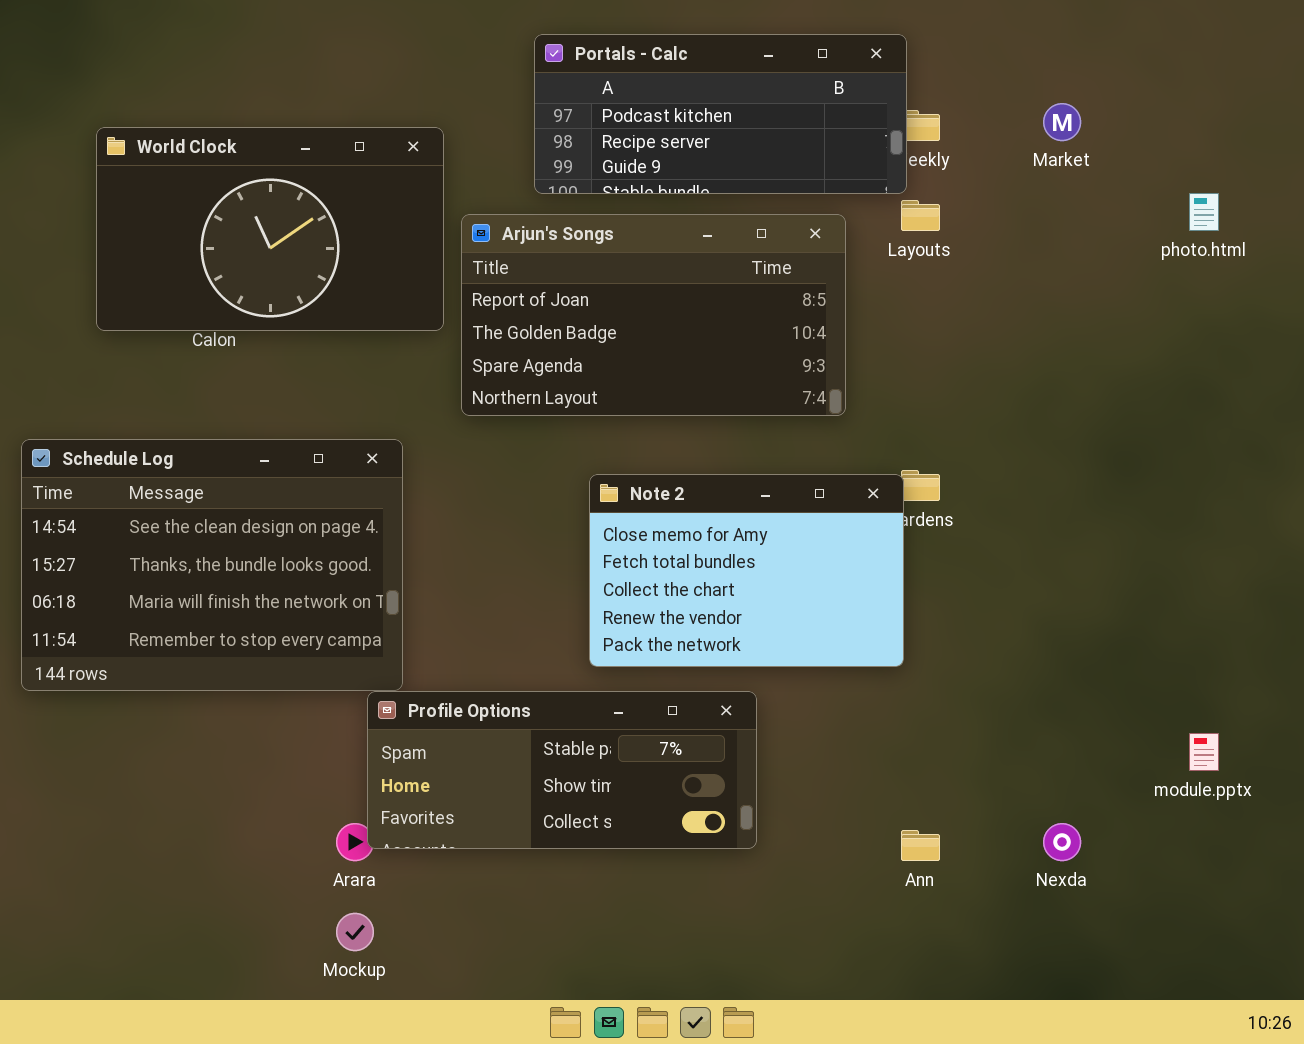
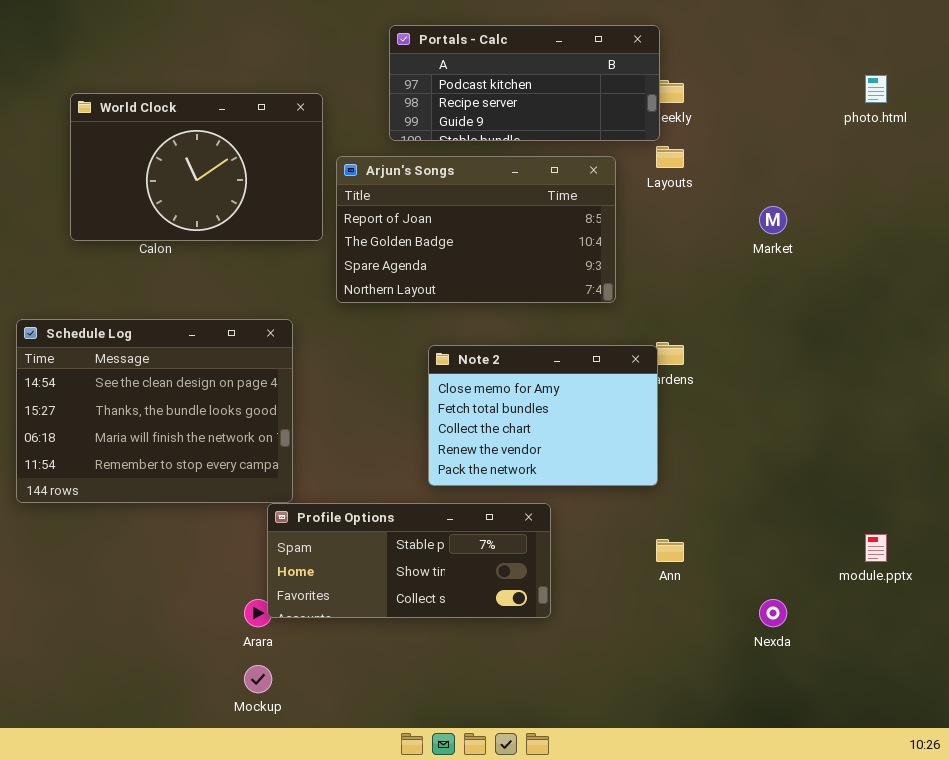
Market: [1043,103,1081,141] -> [759,206,787,234], moved
photo.html: [1189,193,1219,231] -> [865,75,887,103], moved
Ann: [901,830,940,861] -> [656,539,684,562], moved

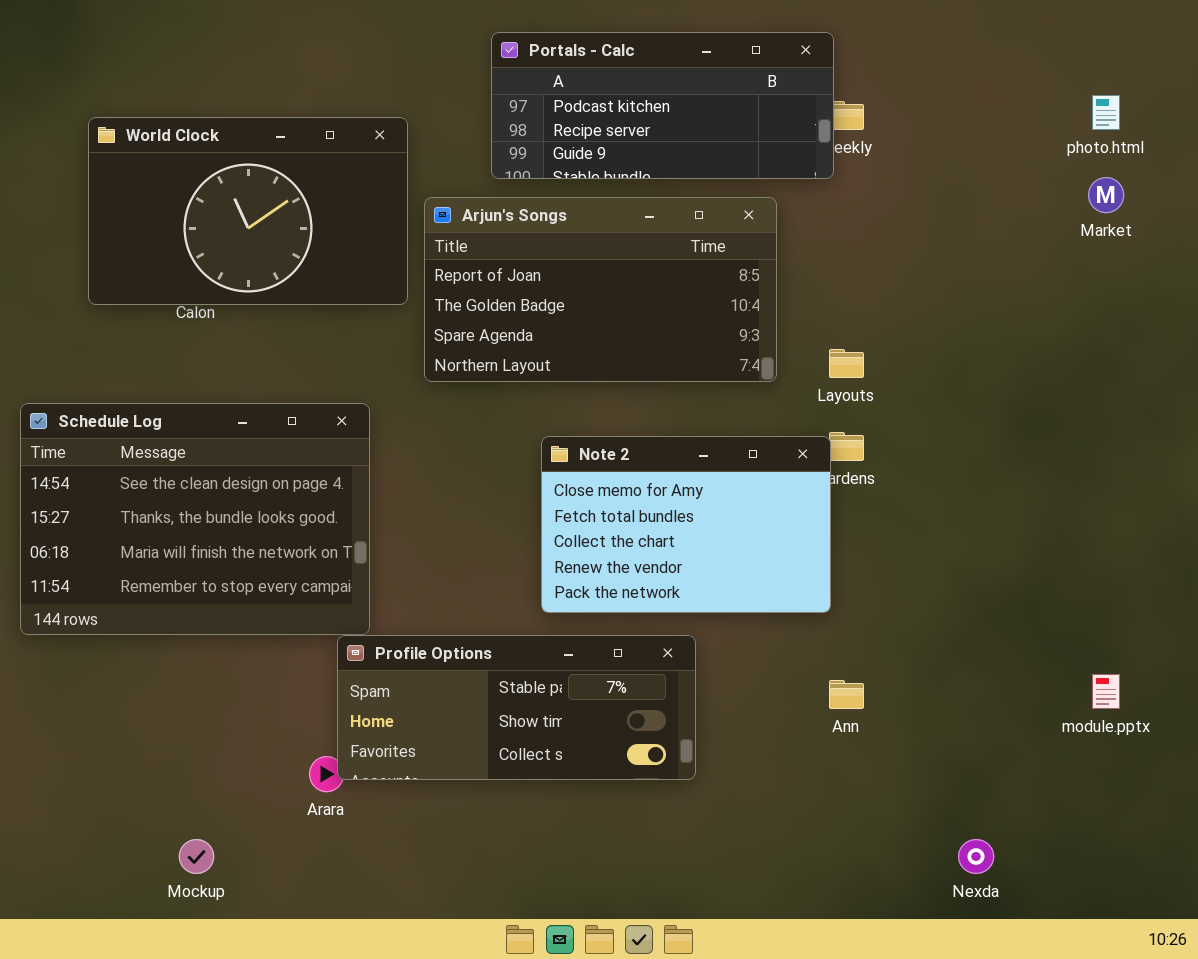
Layouts: [656,146,684,168] -> [829,349,864,378], moved
Market: [759,206,787,234] -> [1088,177,1124,213], moved
Nexda: [759,599,787,627] -> [958,839,994,874], moved
Mockup: [244,665,272,693] -> [179,839,214,874], moved

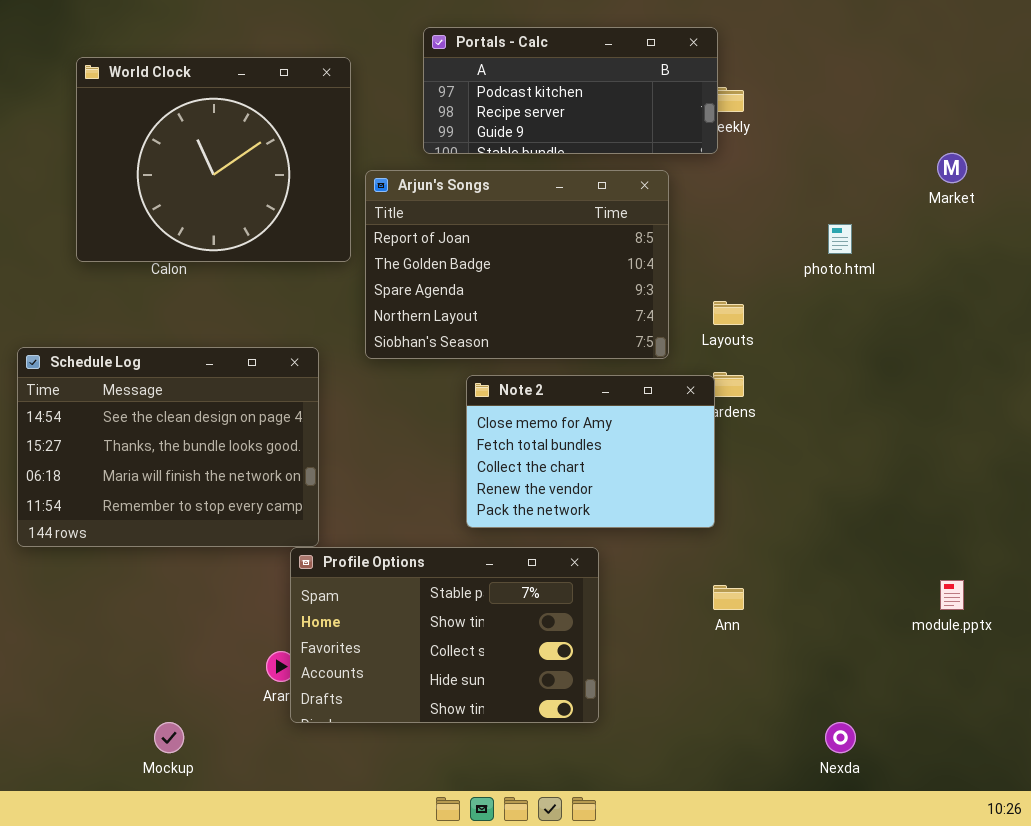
photo.html: [1092,95,1120,130] -> [828,224,852,254], moved
World Clock: [88,117,408,305] -> [76,57,351,262], resized
Arjun's Songs: [424,197,777,382] -> [365,170,669,359], resized
Profile Options: [337,635,696,780] -> [290,547,599,723], resized

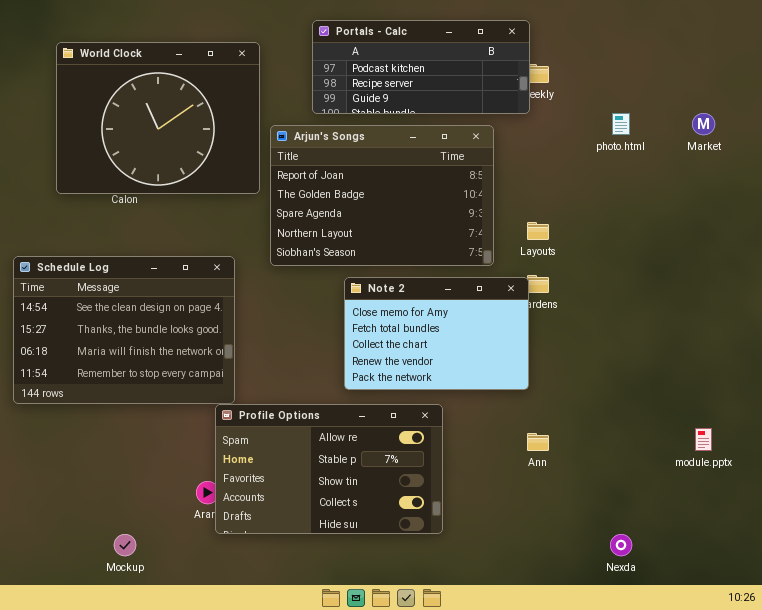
photo.html: [828,224,852,254] -> [612,113,630,135], moved
Profile Options: [290,547,599,723] -> [215,404,443,534], scrolled up 1 row

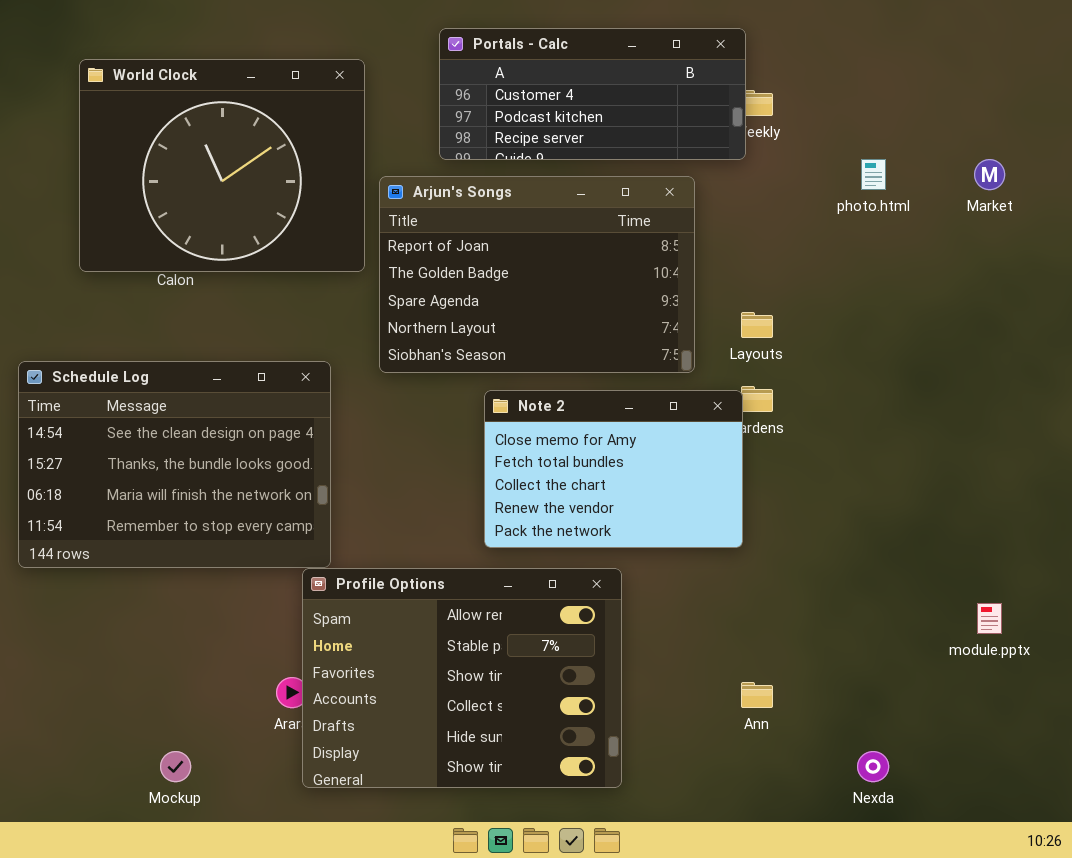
Portals - Calc: [312,20,530,114] -> [439,28,746,160], scrolled up 1 row
Profile Options: [215,404,443,534] -> [302,568,622,788], resized
Ann: [527,433,549,451] -> [741,682,773,708], moved

